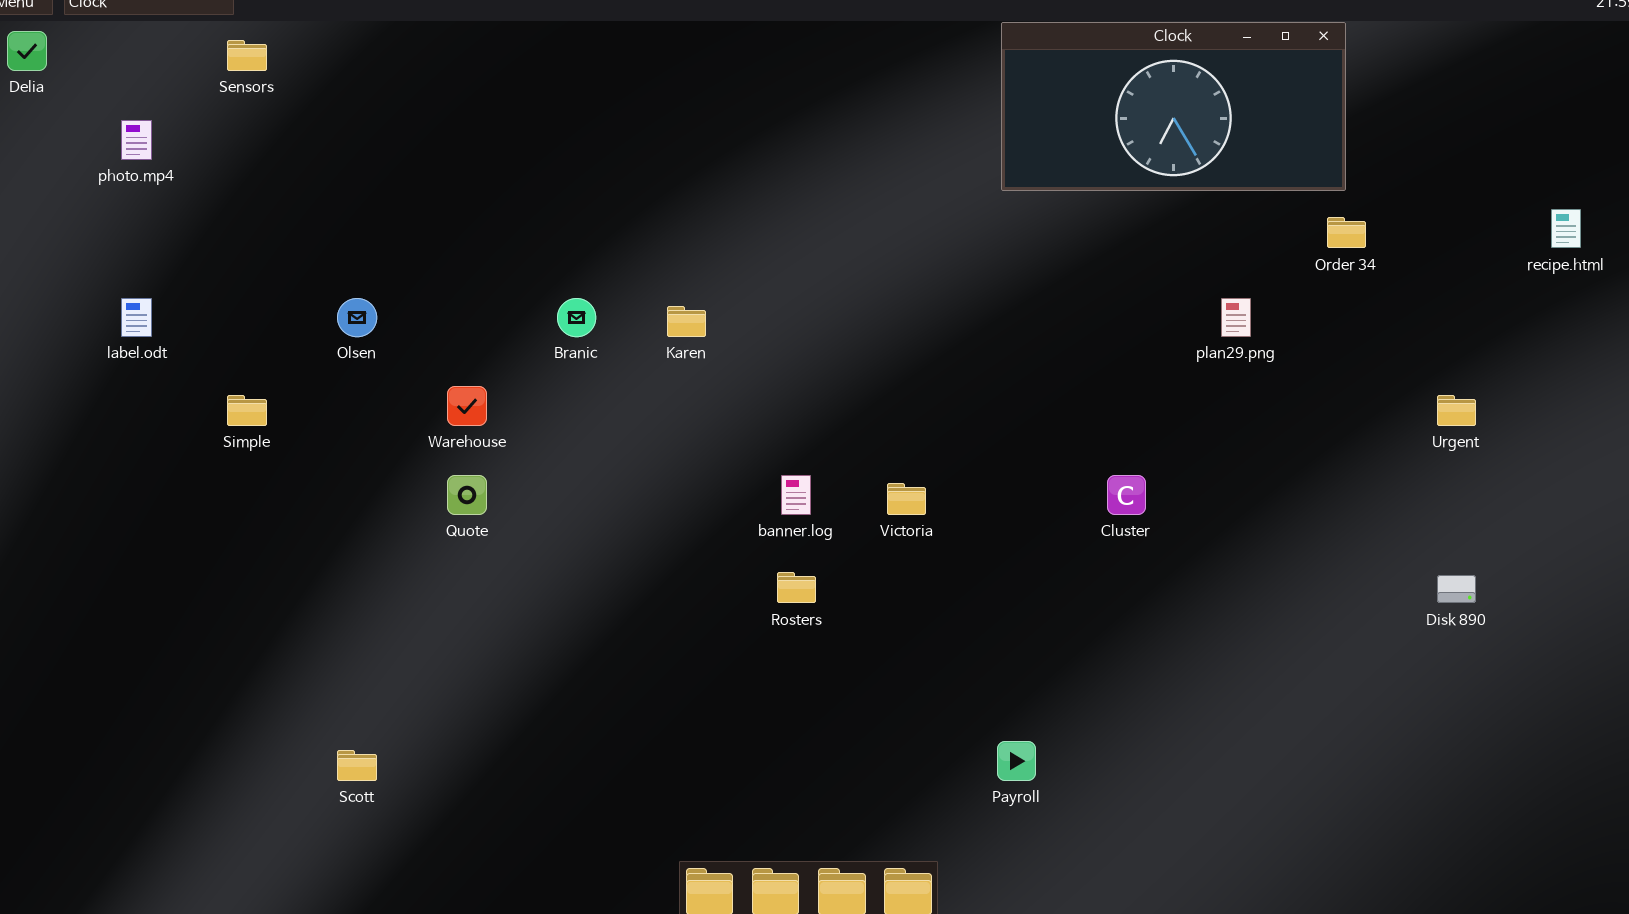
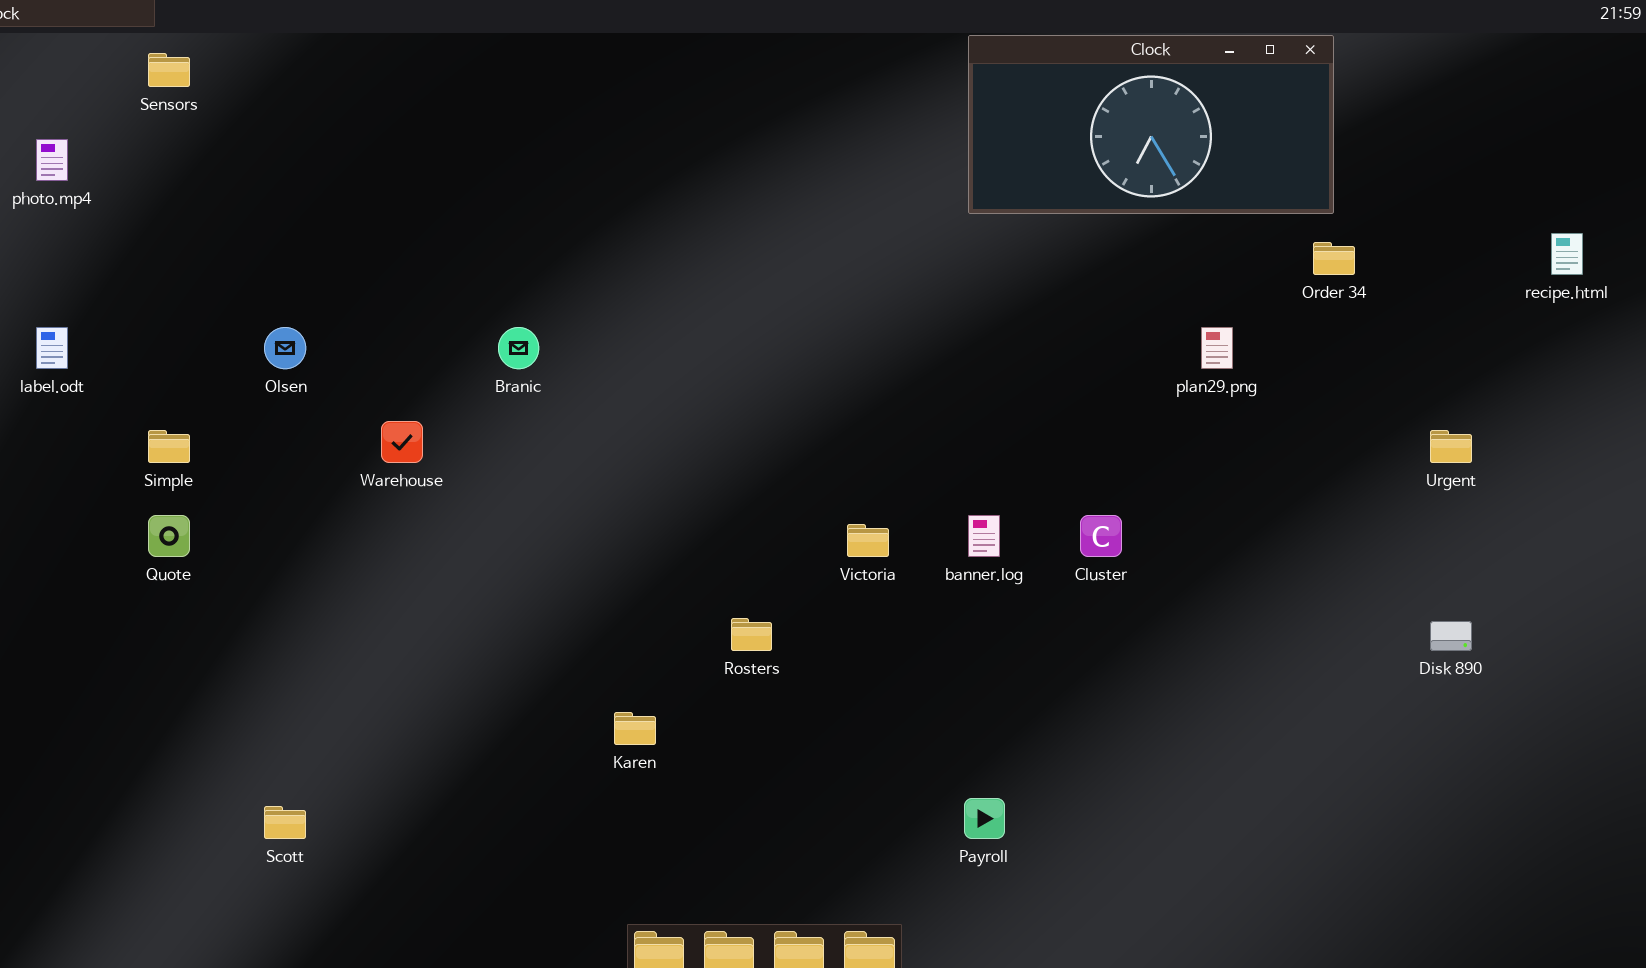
Karen: [667,306,706,337] -> [614,712,656,745], moved
Quote: [447,475,487,515] -> [148,515,190,557], moved
banner.log: [781,475,811,515] -> [968,515,1000,557], moved

